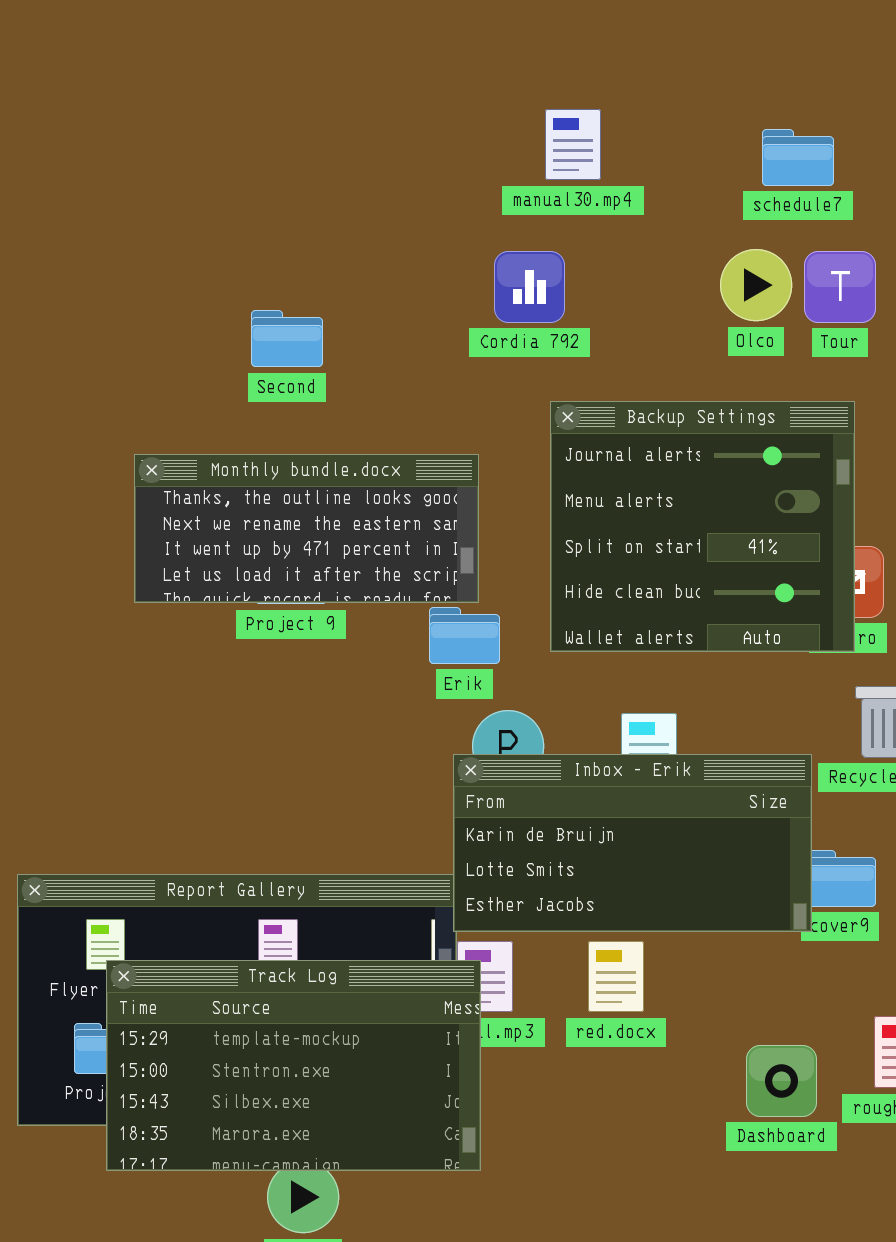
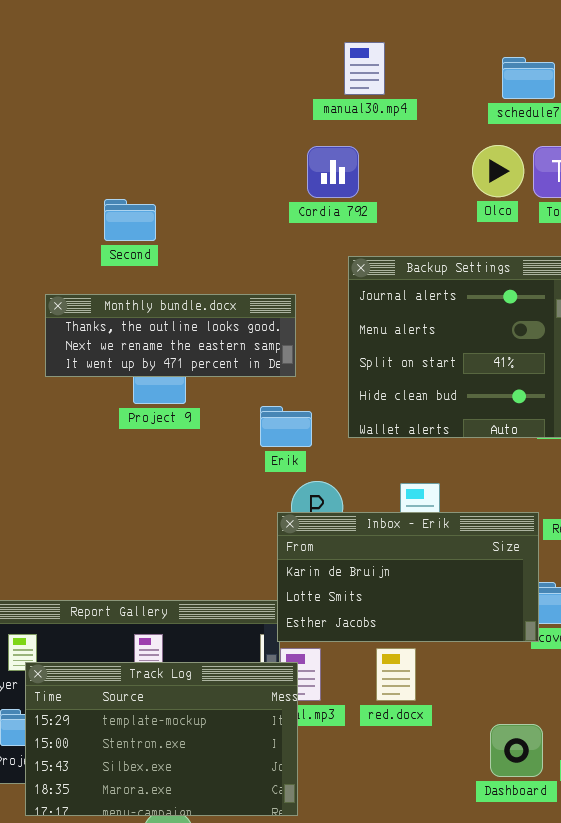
Second: [251,310,323,367] -> [104,199,156,241], moved
Monthly bundle.docx: [134,454,479,603] -> [45,294,296,377], resized

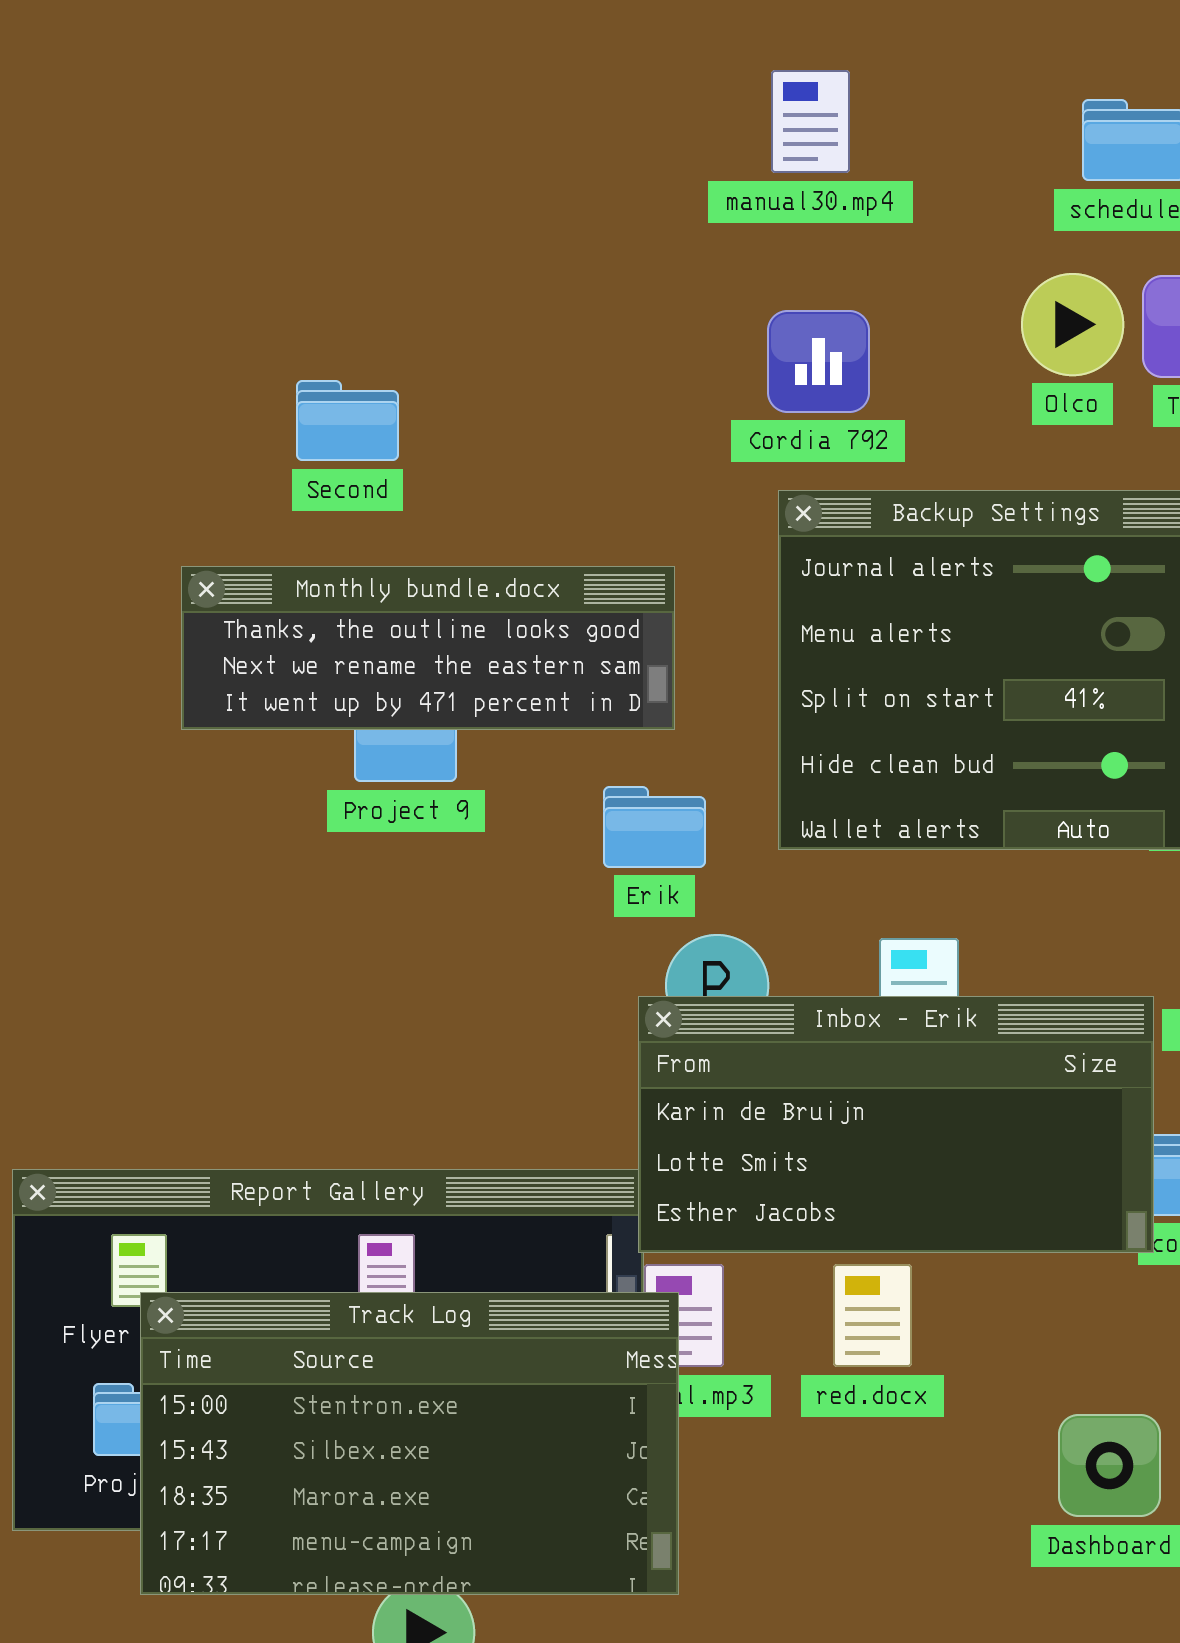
Cordia 792: [307,146,359,198] -> [767,310,870,413], moved
Track Log: [25,662,298,816] -> [140,1292,679,1595], scrolled down 1 row

